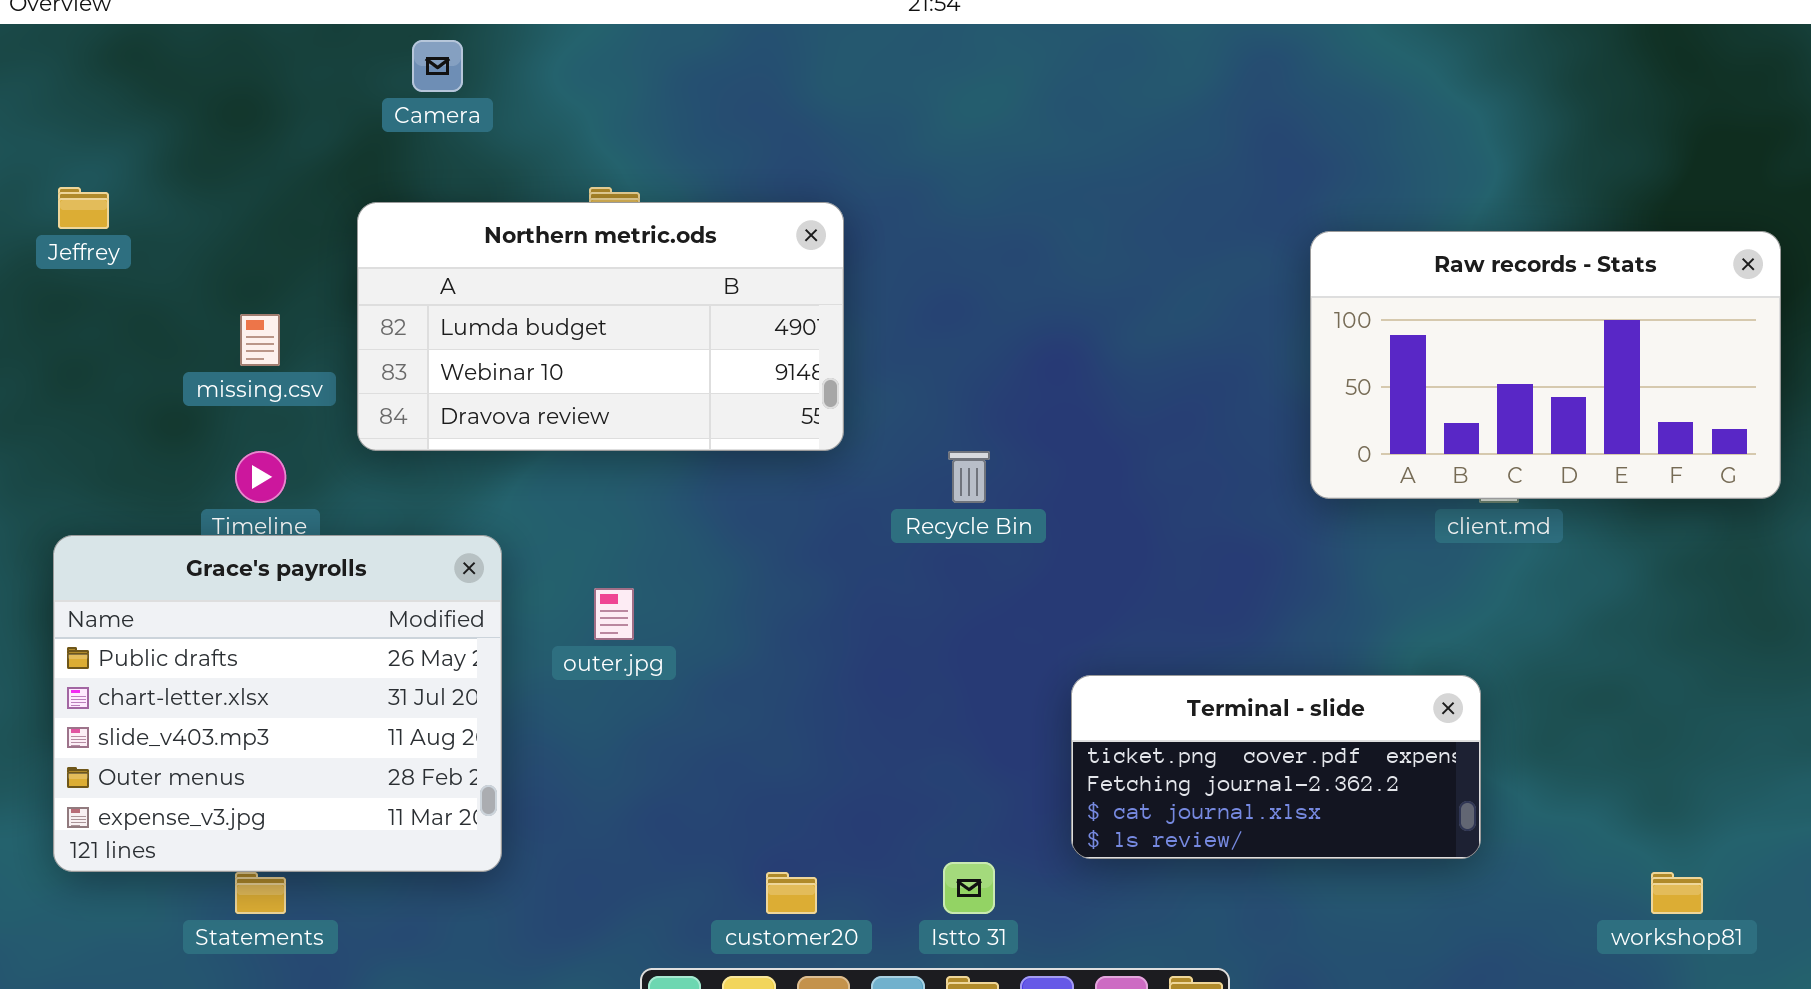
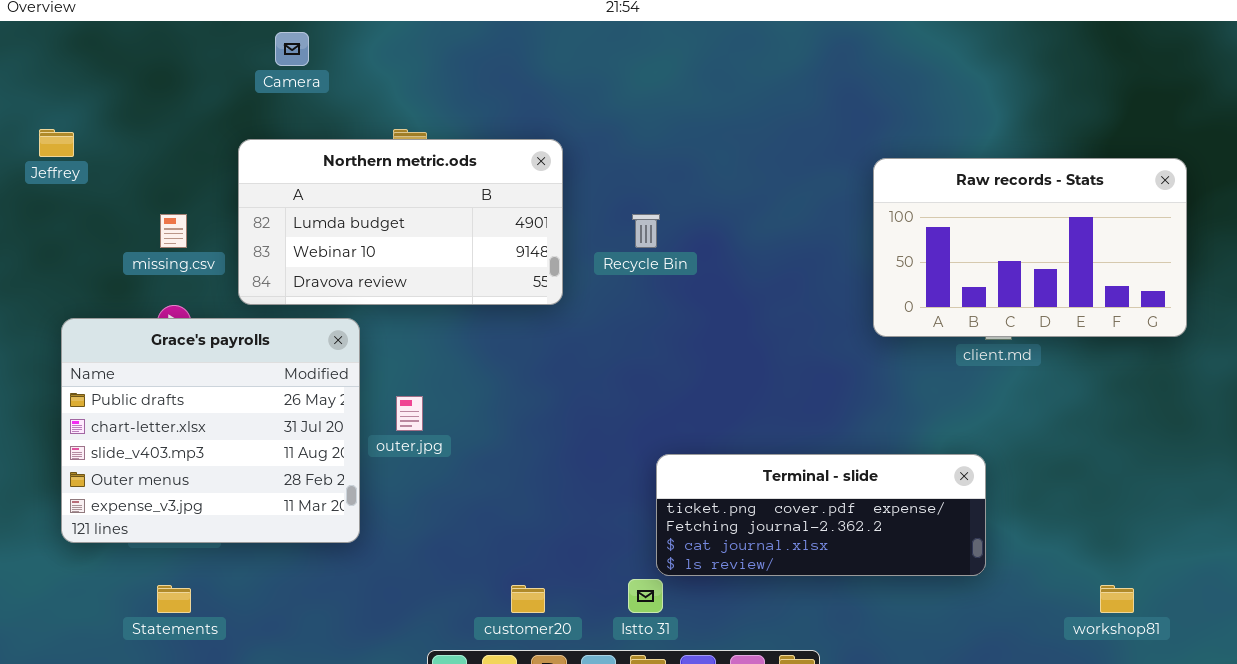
Recycle Bin: [948,451,990,503] -> [632,214,660,248], moved
Grace's payrolls: [53,535,502,872] -> [61,318,360,543], moved
Terminal - slide: [1071,675,1481,859] -> [656,454,986,576], resized

